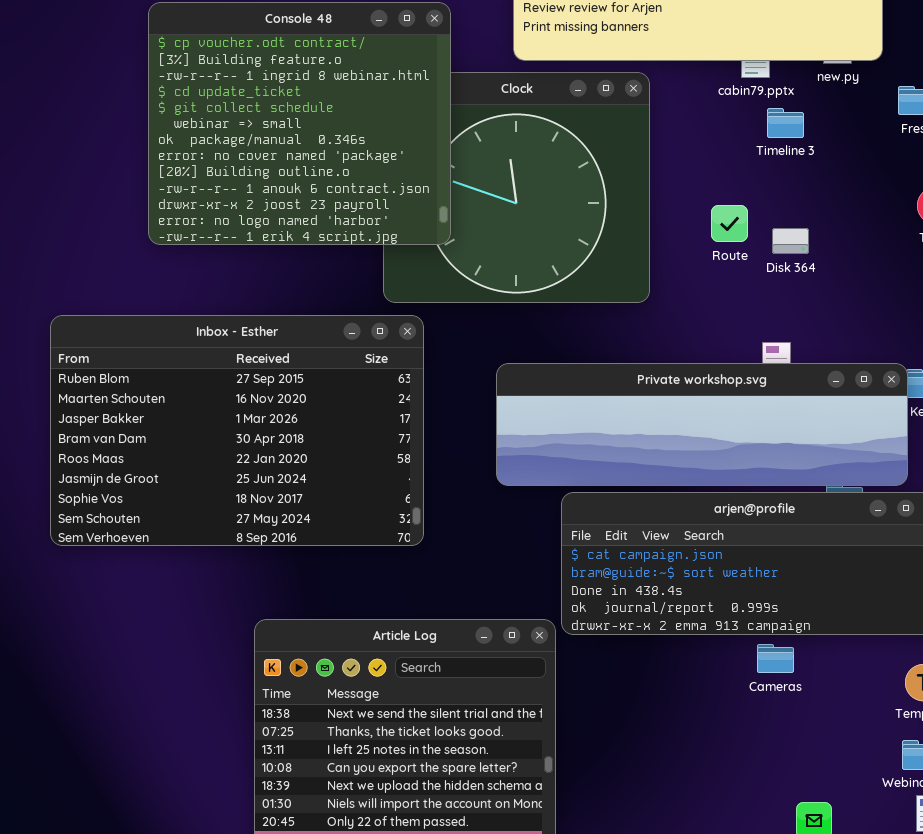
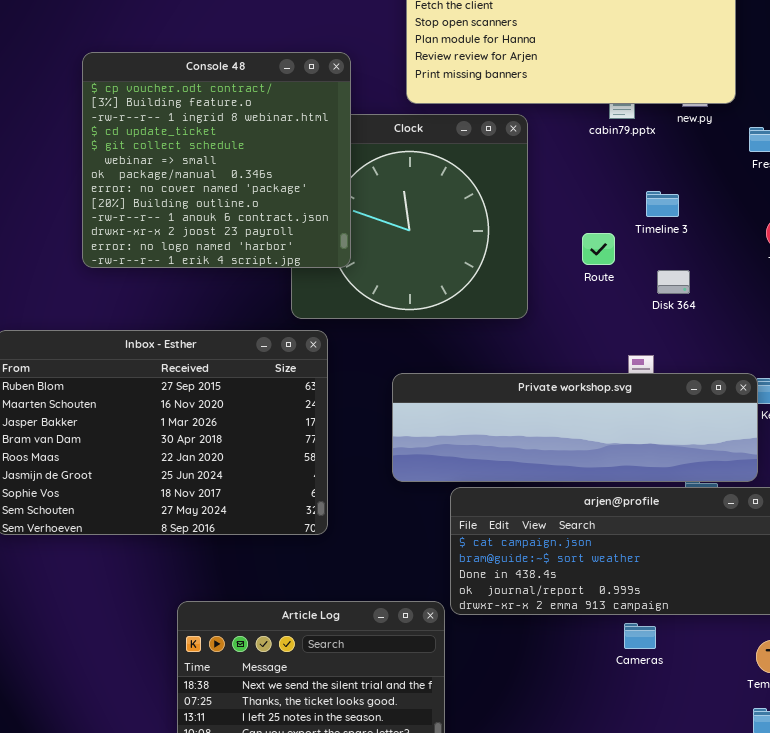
Timeline 3: [767,108,804,138] -> [646,191,679,217], moved
Disk 364: [772,228,809,254] -> [657,270,690,294], moved

